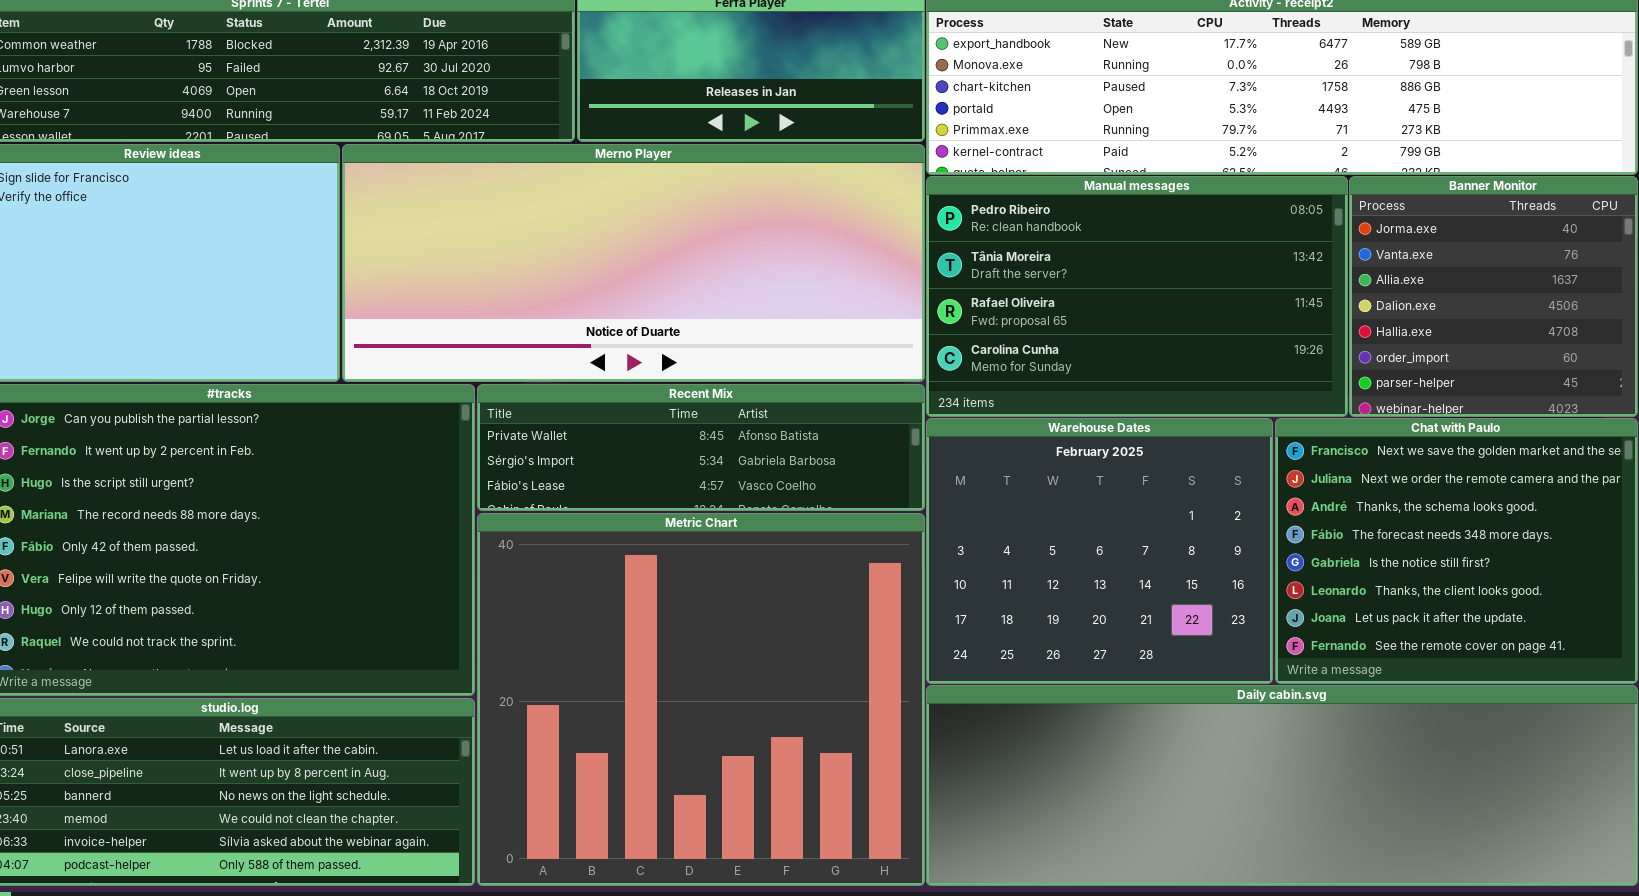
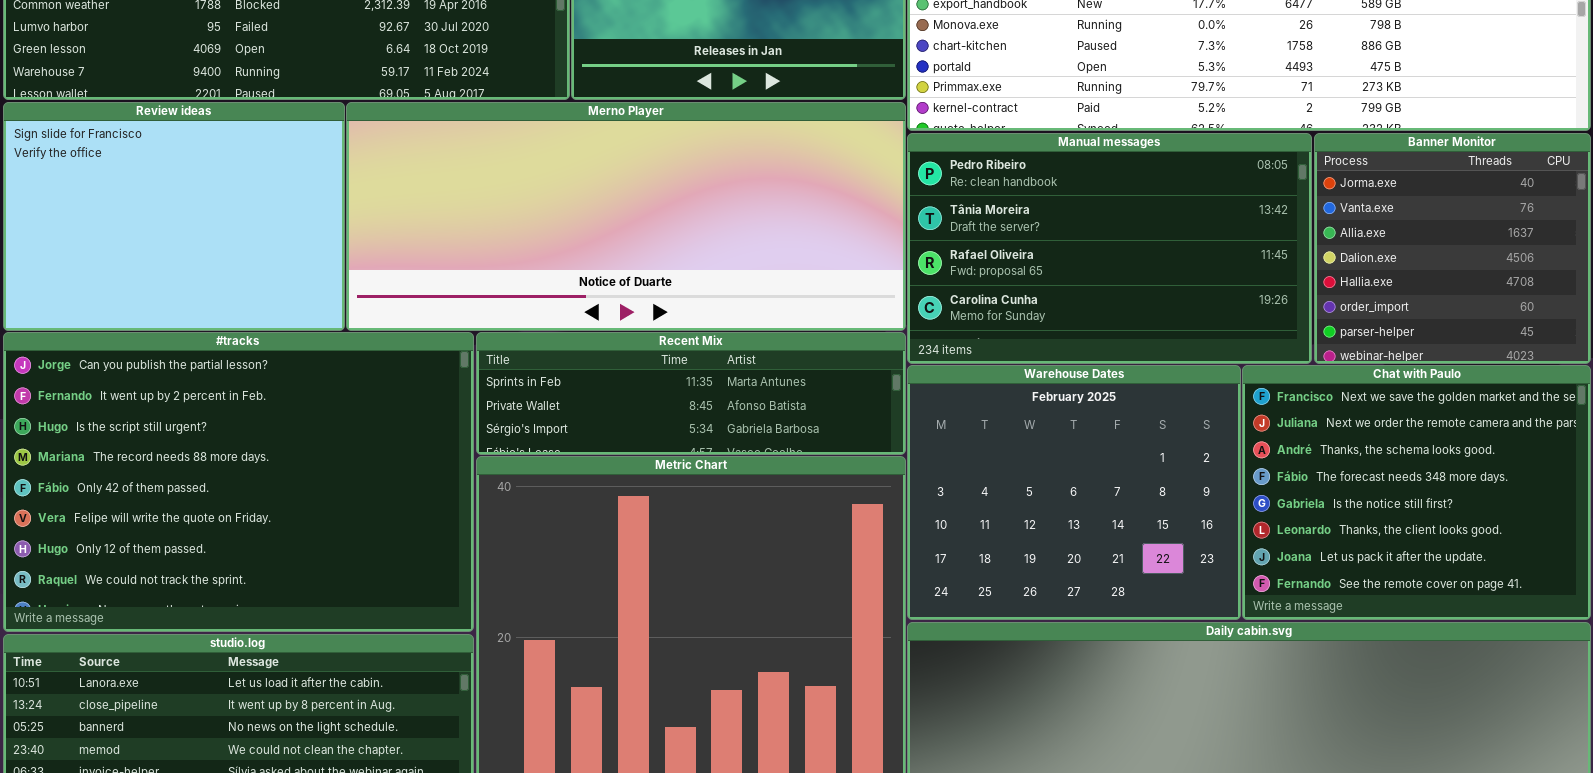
Recent Mix: [477,384,925,511] -> [476,332,906,455], scrolled up 1 row

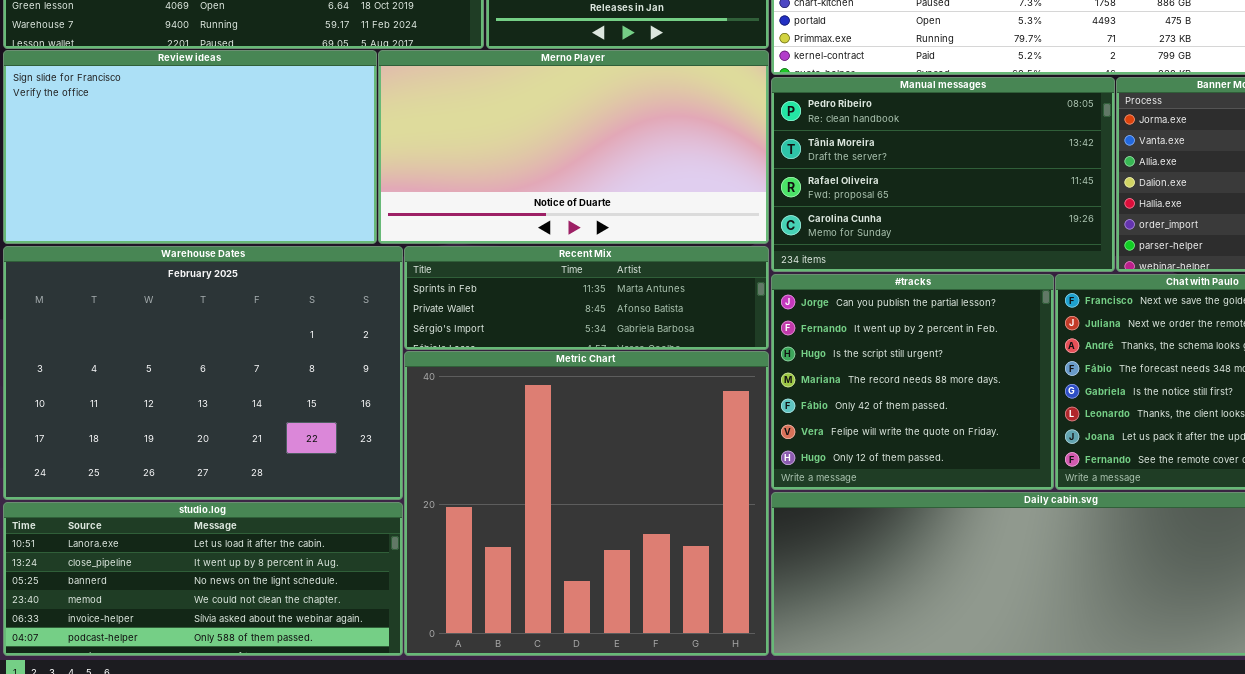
Review ideas: [3,102,345,331] -> [3,50,377,244], resized
Merno Player: [346,102,906,331] -> [378,50,769,244], resized
#tracks: [3,332,474,632] -> [771,274,1054,490], moved, resized
Warehouse Dates: [907,365,1241,620] -> [3,246,403,500], moved, resized

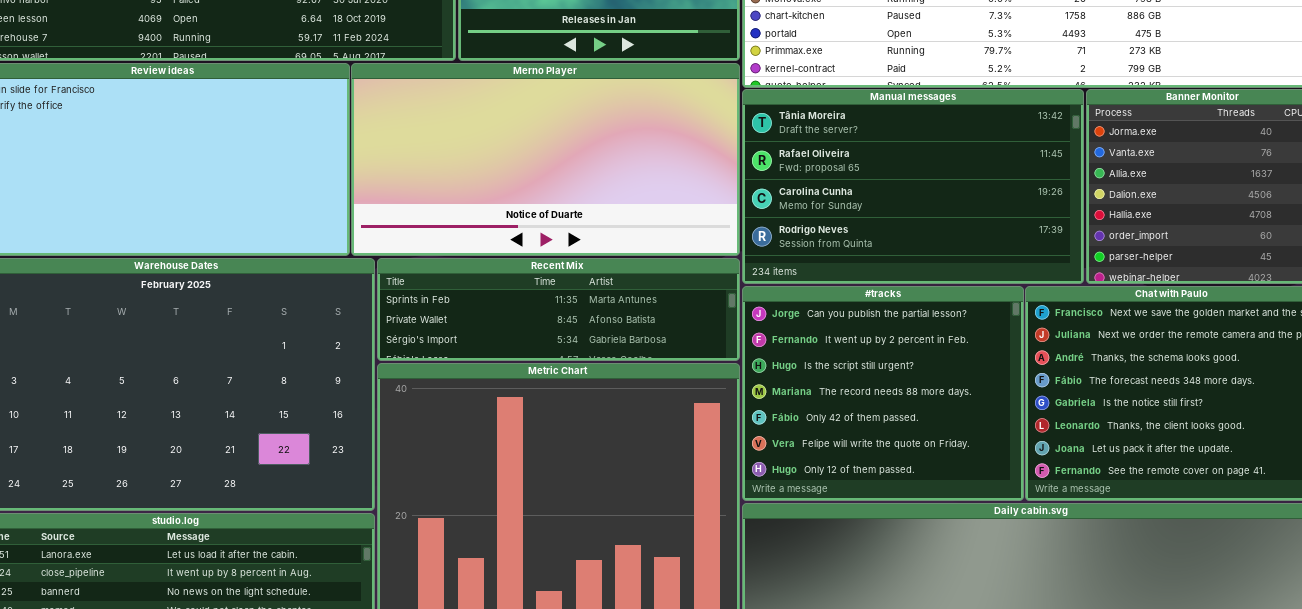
Manual messages: [771,77,1115,272] -> [742,89,1084,284], scrolled down 1 row

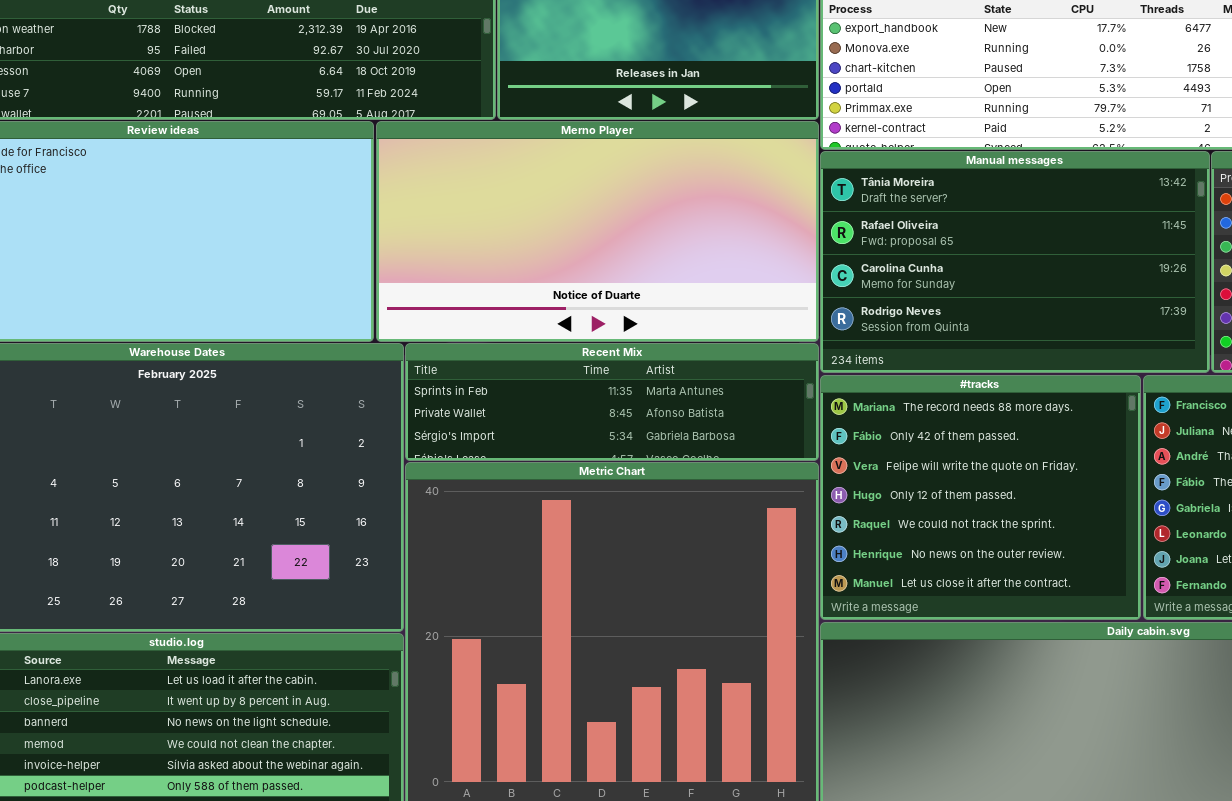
#tracks: [742,286,1024,501] -> [820,375,1141,620], scrolled down 3 rows

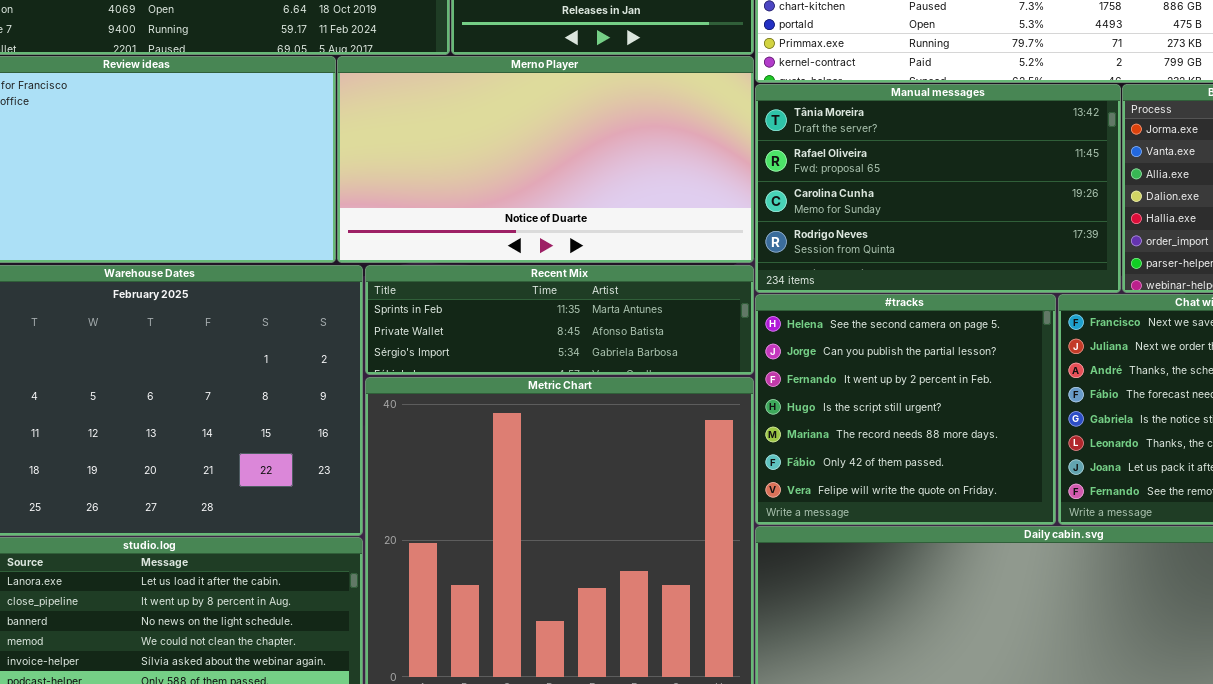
#tracks: [820,375,1141,620] -> [755,294,1056,525], scrolled up 4 rows

